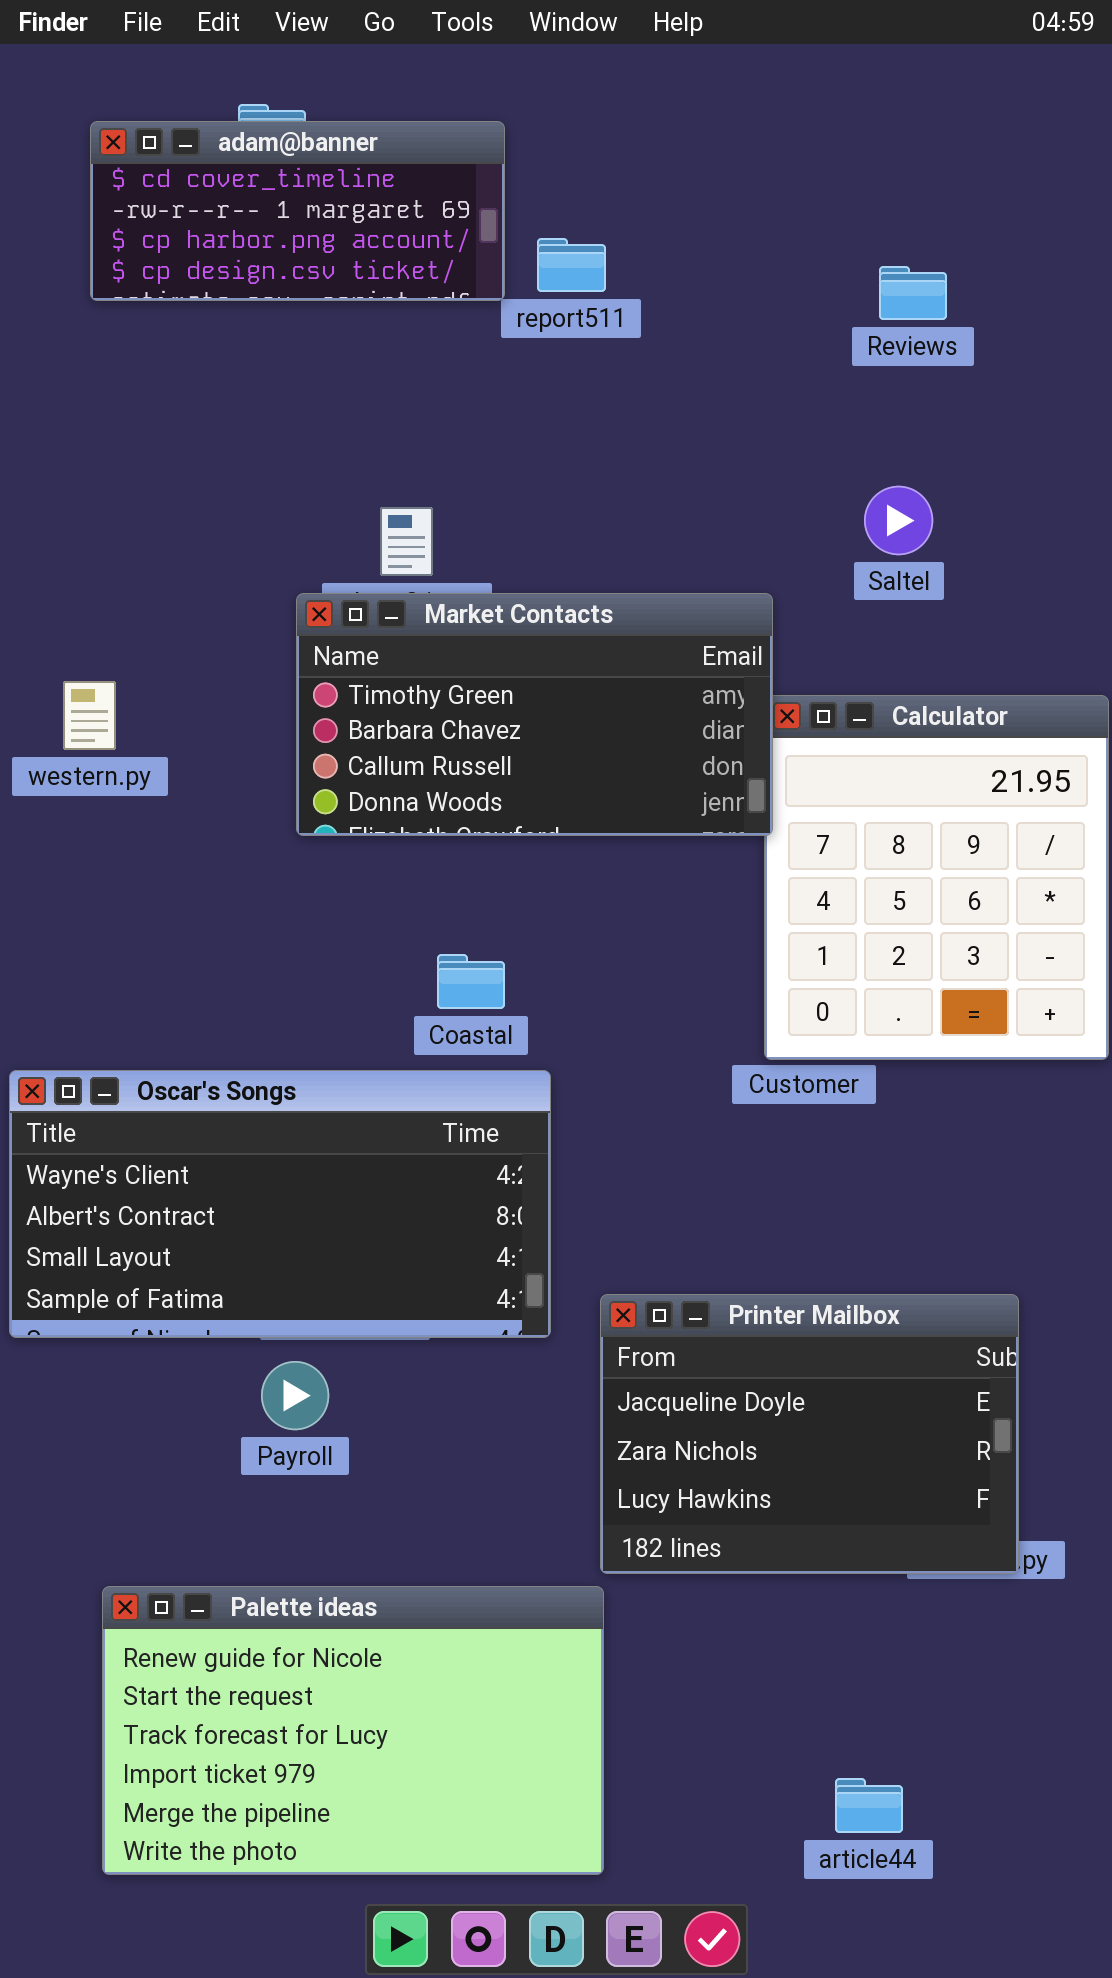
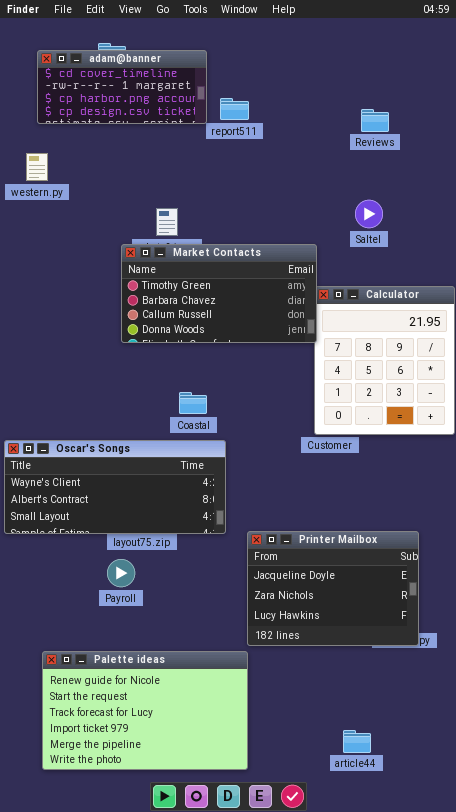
western.py: [63,681,116,750] -> [26,153,48,181], moved
Oscar's Songs: [9,1070,551,1338] -> [4,440,226,534], resized

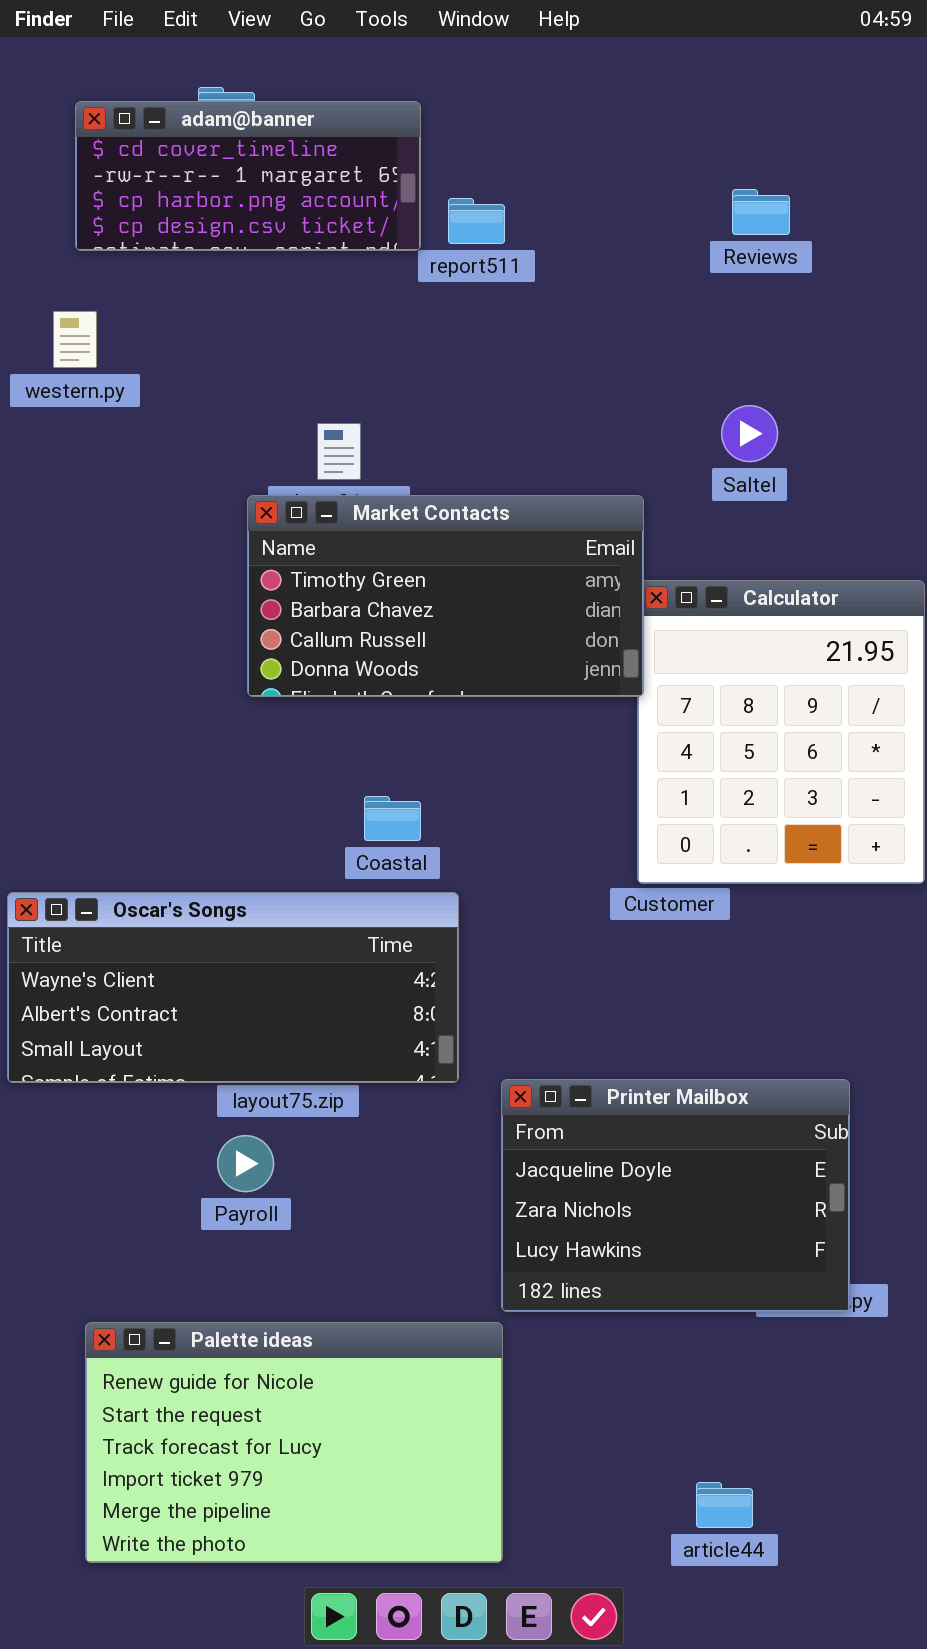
Reviews: [361,109,389,132] -> [732,189,790,235], moved

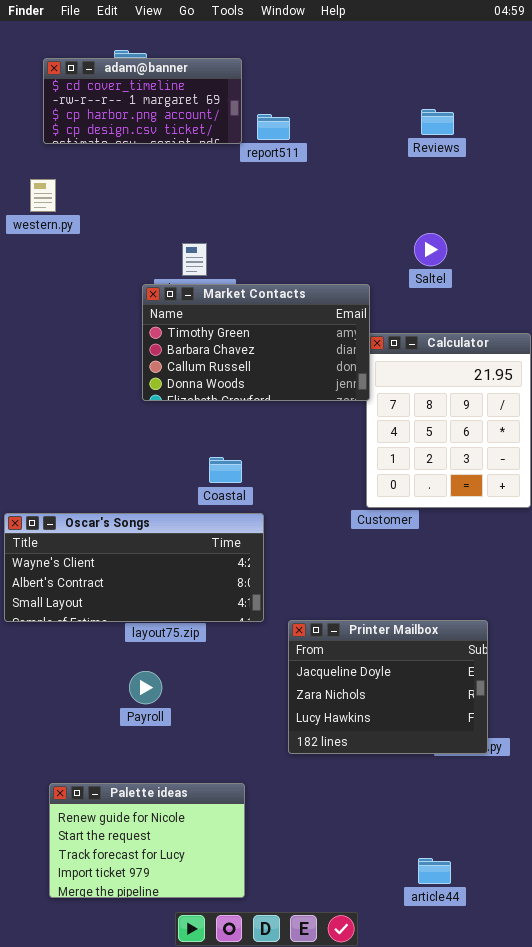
Payroll: [217,1135,274,1192] -> [129,671,162,704], moved
Palette ideas: [85,1322,503,1563] -> [49,783,245,898], resized
article44: [696,1482,753,1528] -> [418,858,451,884], moved

